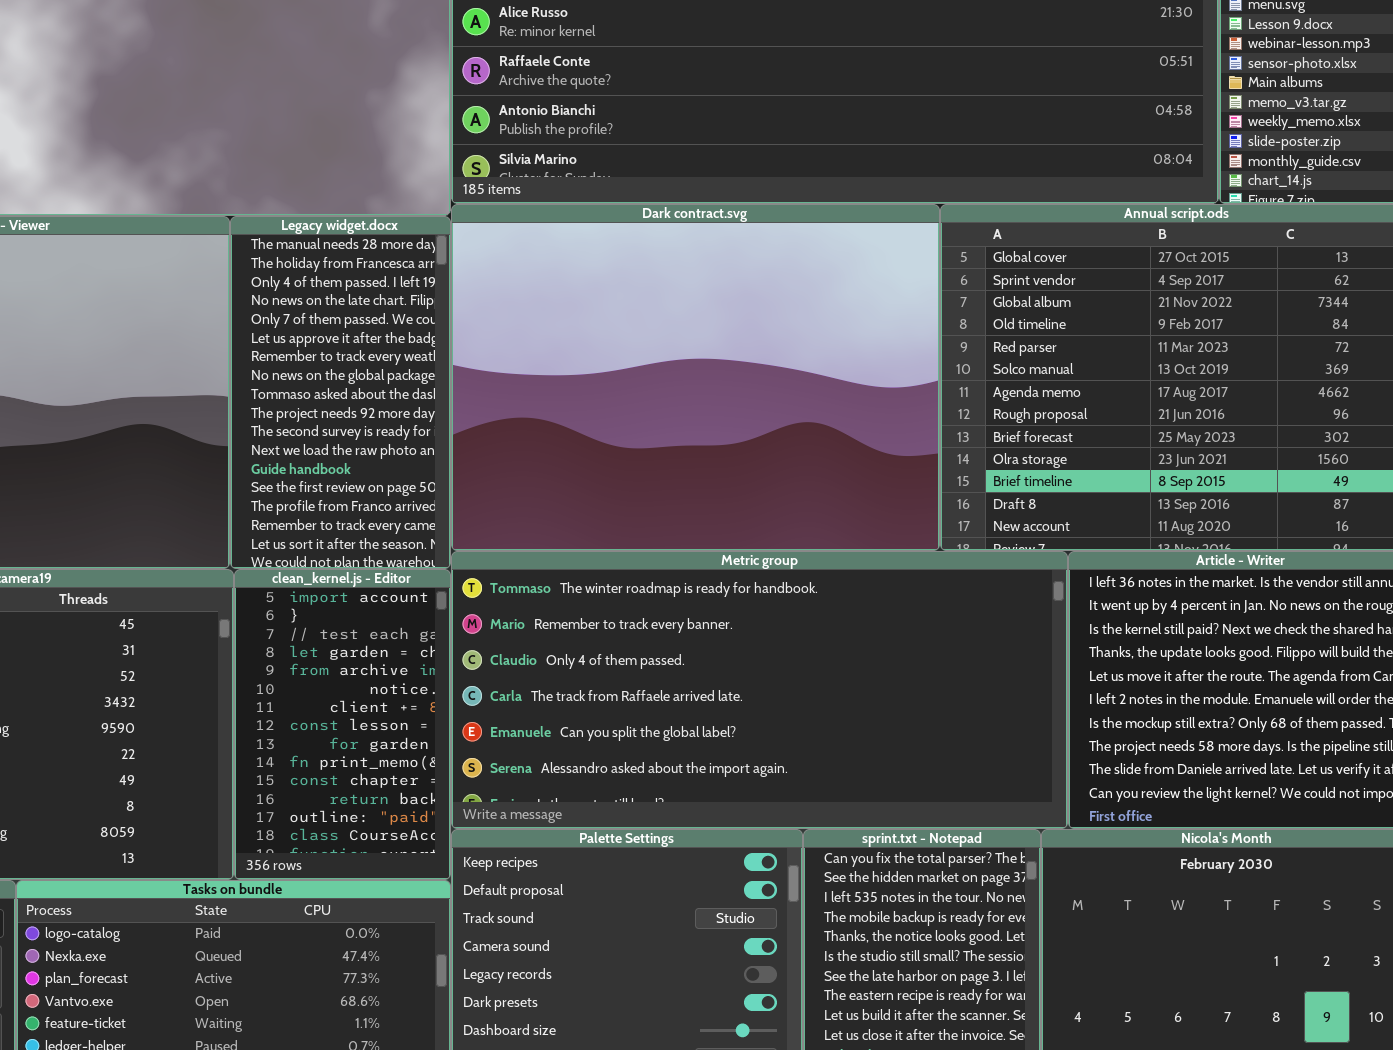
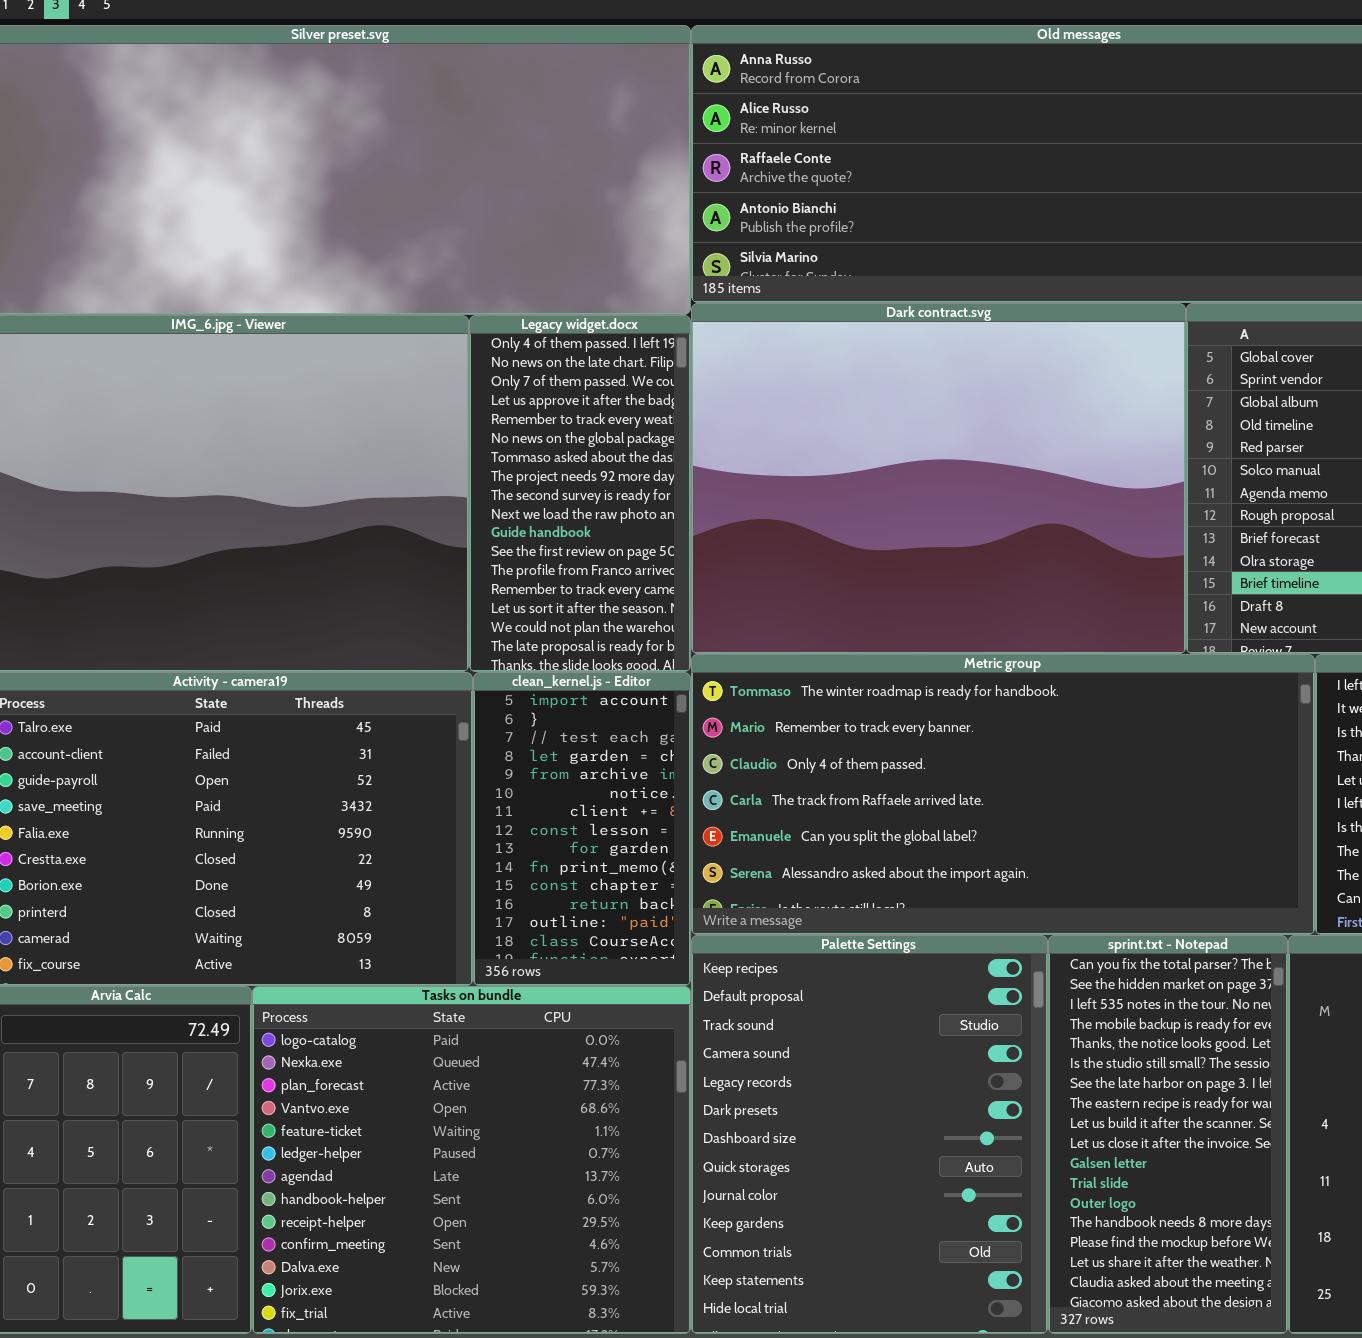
Legacy widget.docx: [230,216,451,569] -> [469,315,691,672], scrolled down 2 rows

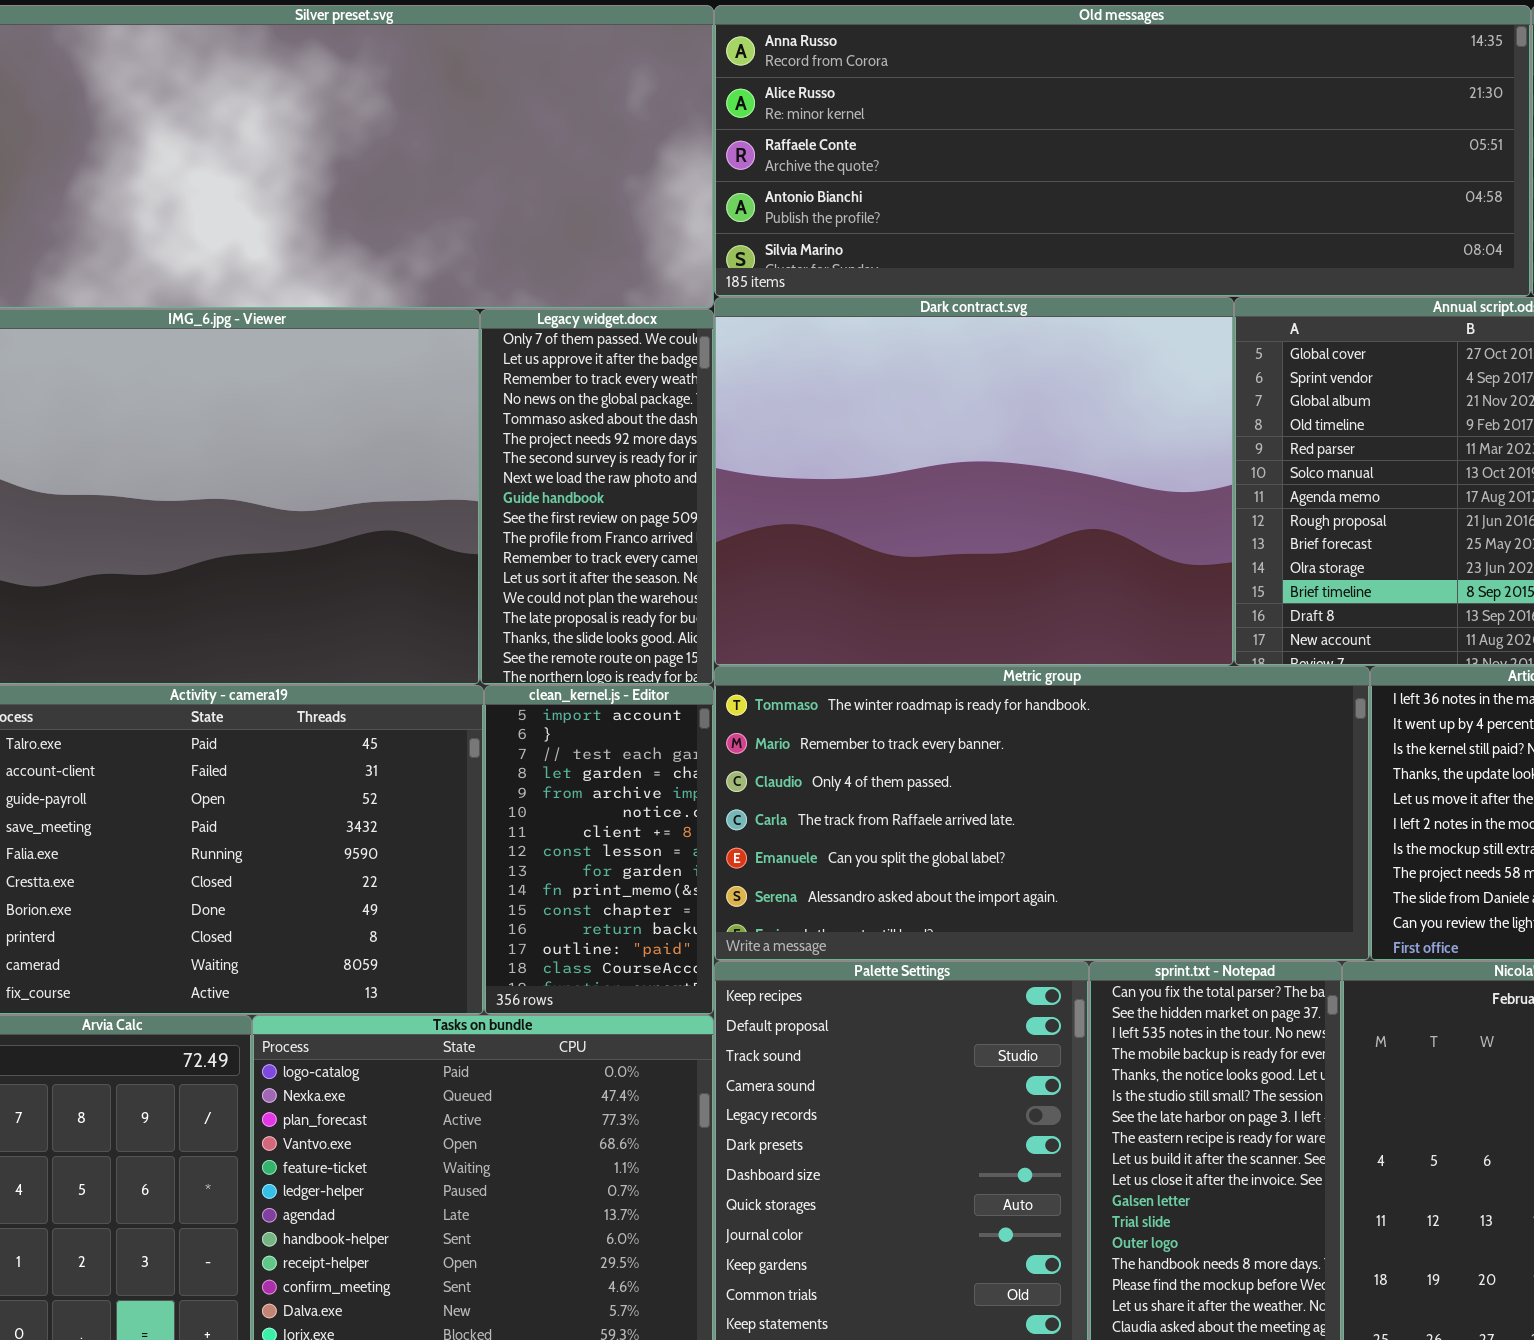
Legacy widget.docx: [469,315,691,672] -> [480,309,714,685], scrolled down 2 rows

